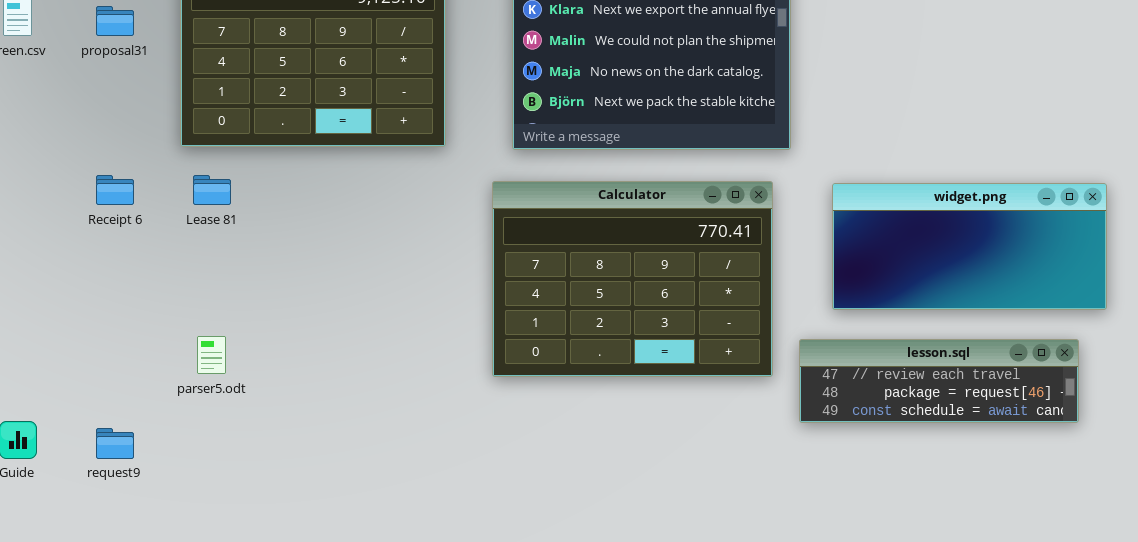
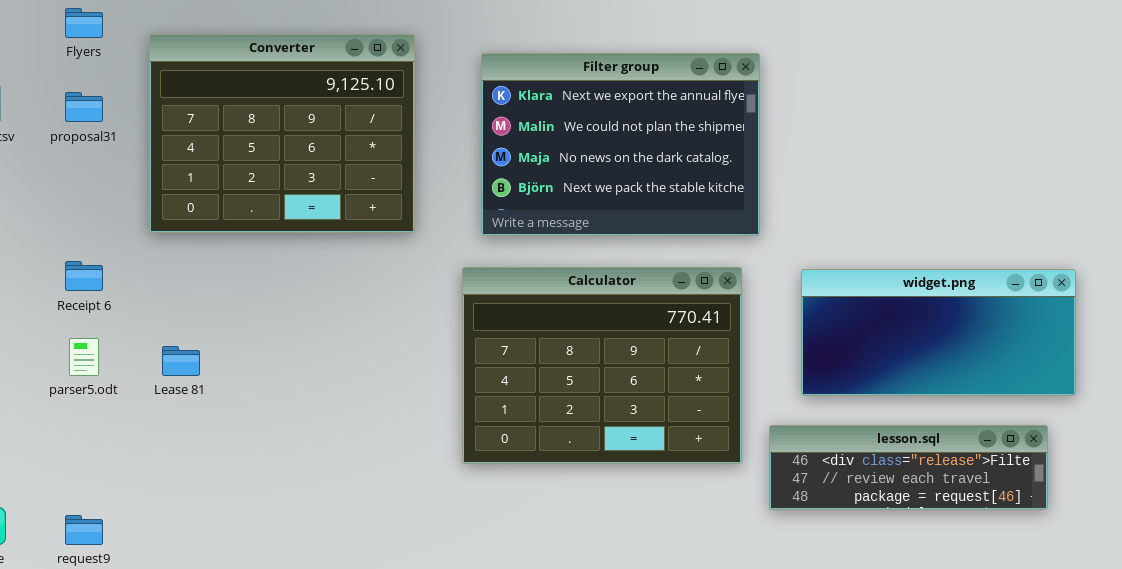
Lease 81: [193,175,231,205] -> [162,346,200,376], moved
parser5.odt: [197,336,226,374] -> [69,338,99,376], moved
lesson.sql: [799,339,1079,423] -> [769,425,1048,510], scrolled up 1 row

